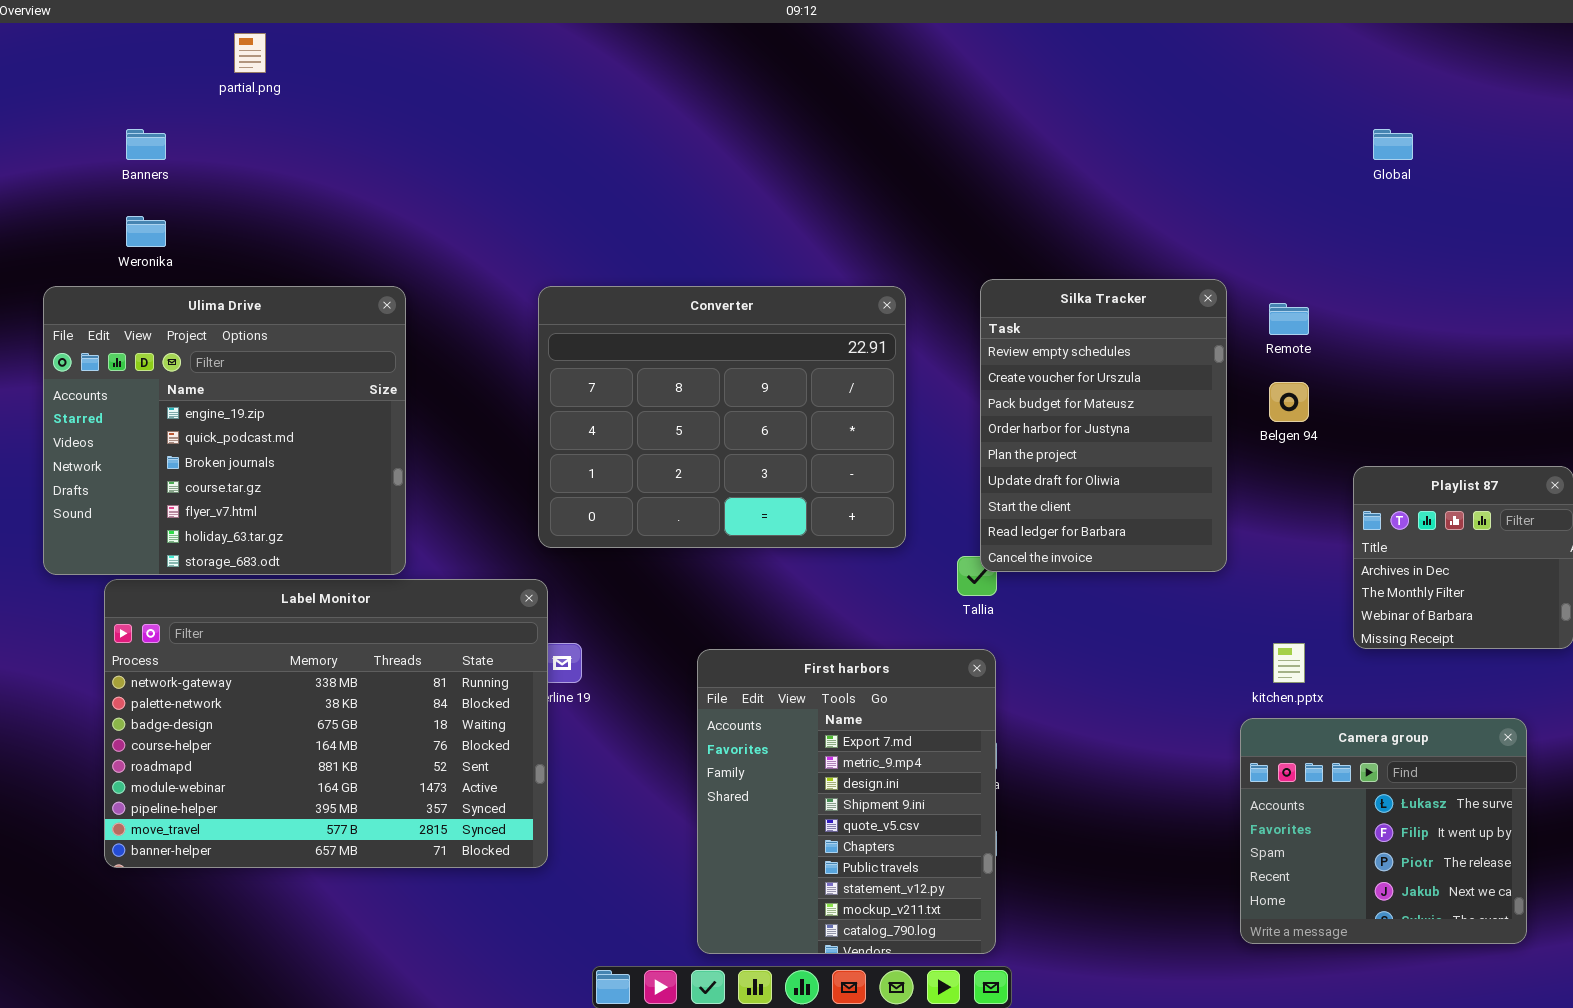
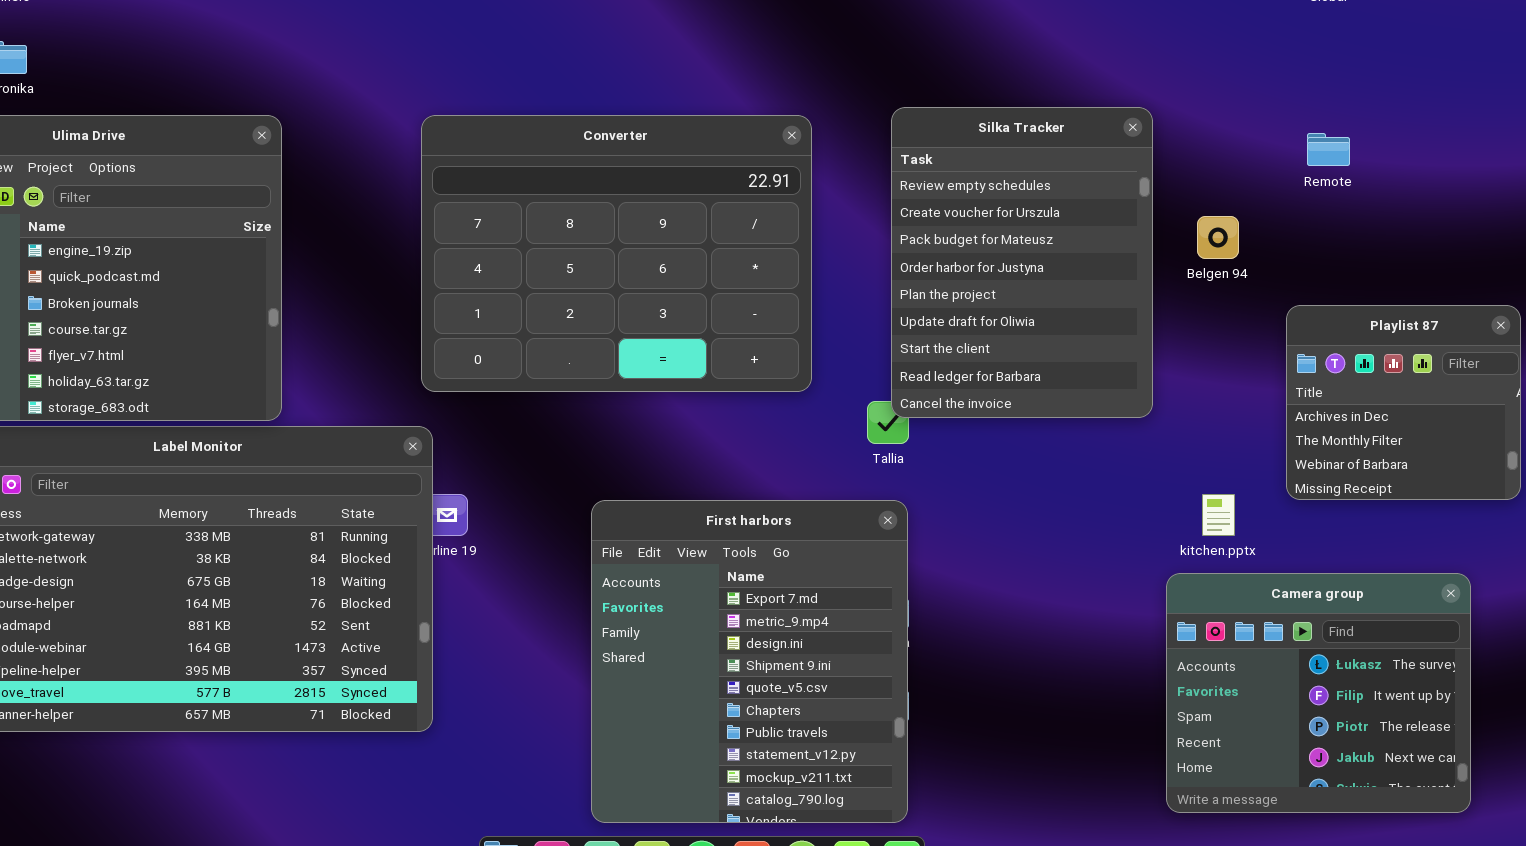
Remote: [1269,303,1309,335] -> [1307,133,1350,166], moved

